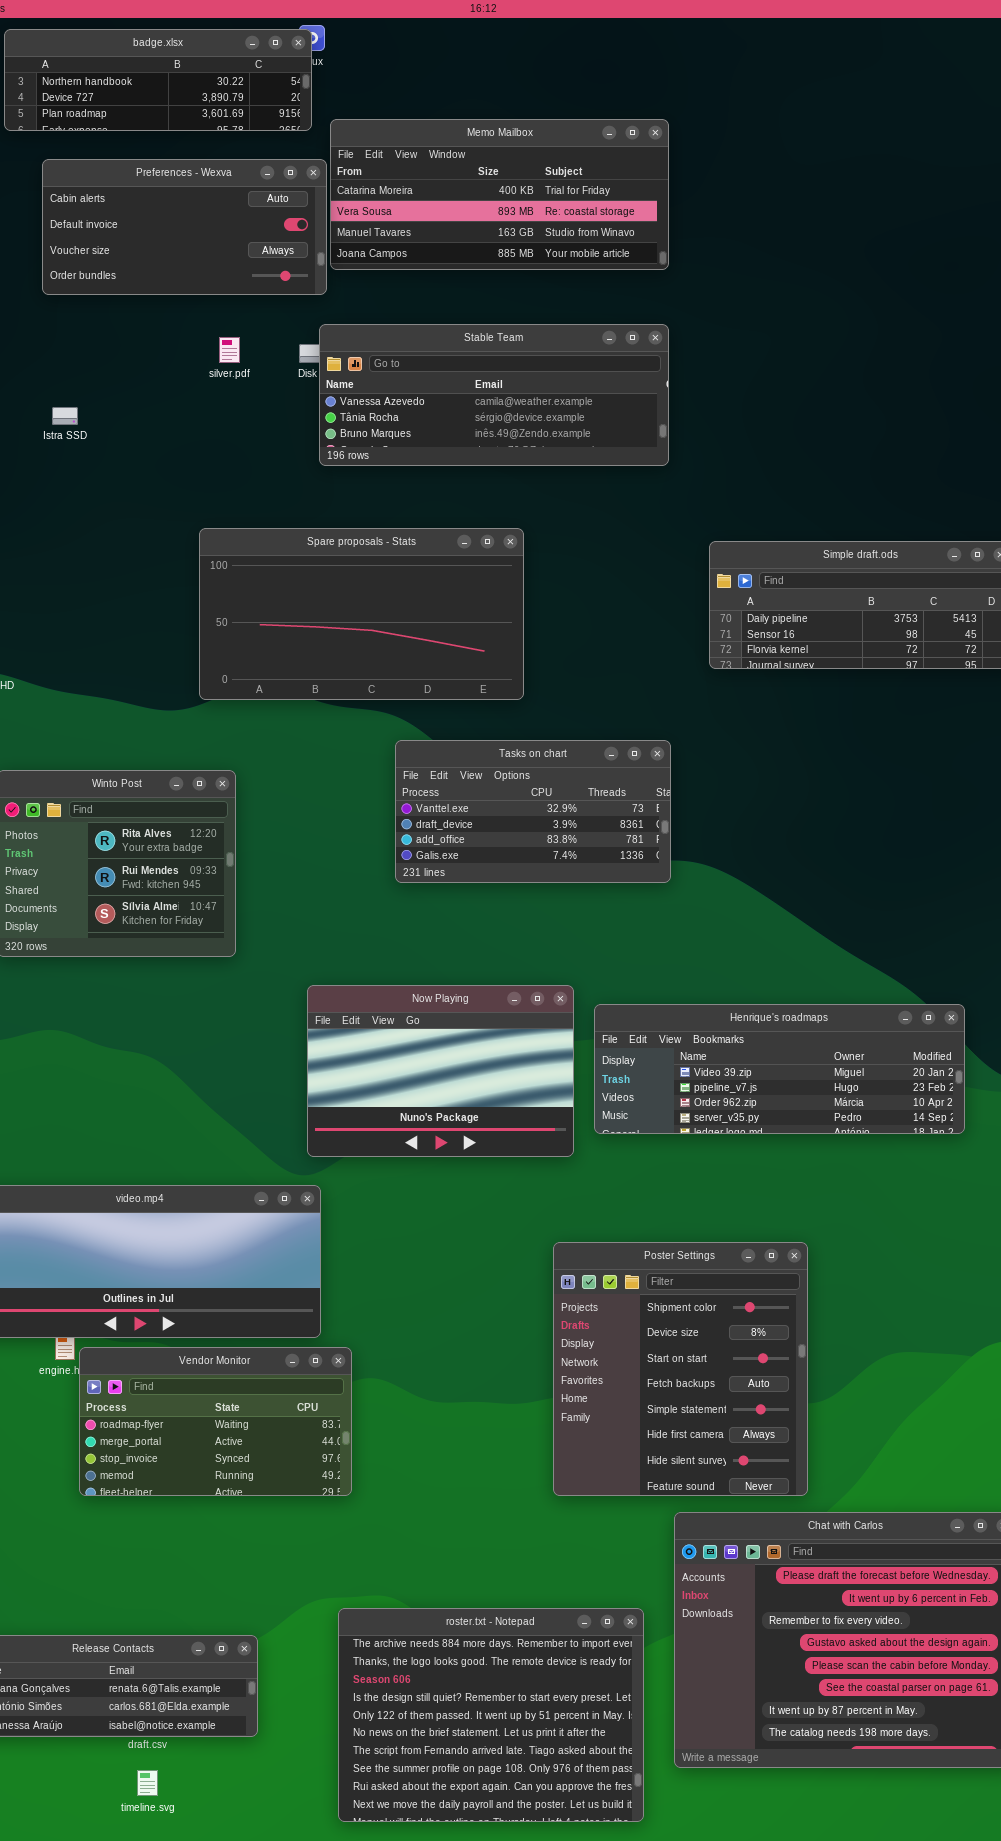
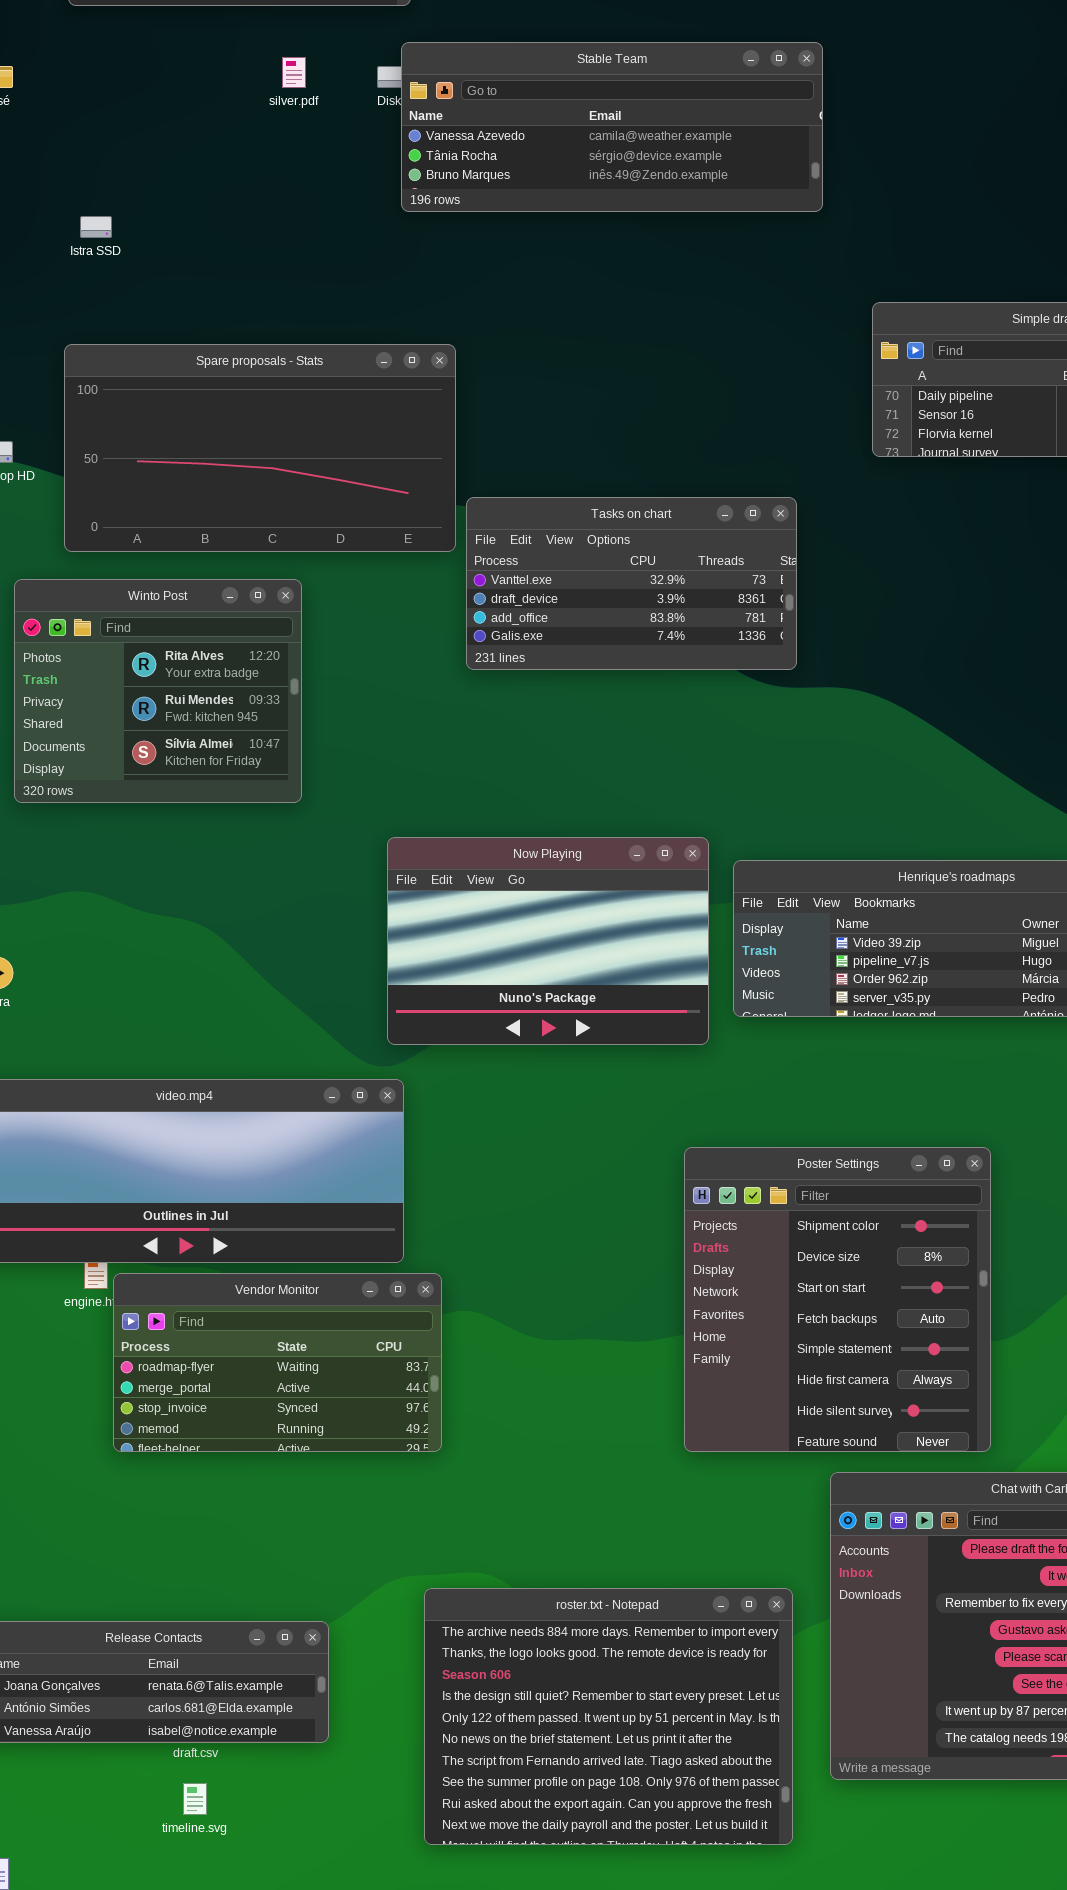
Istra SSD: [52,407,78,425] -> [80,216,112,238], moved
Spare proposals - Stats: [199,528,524,700] -> [64,344,456,552], moved
Tasks on chart: [395,740,671,883] -> [466,497,797,670], moved

